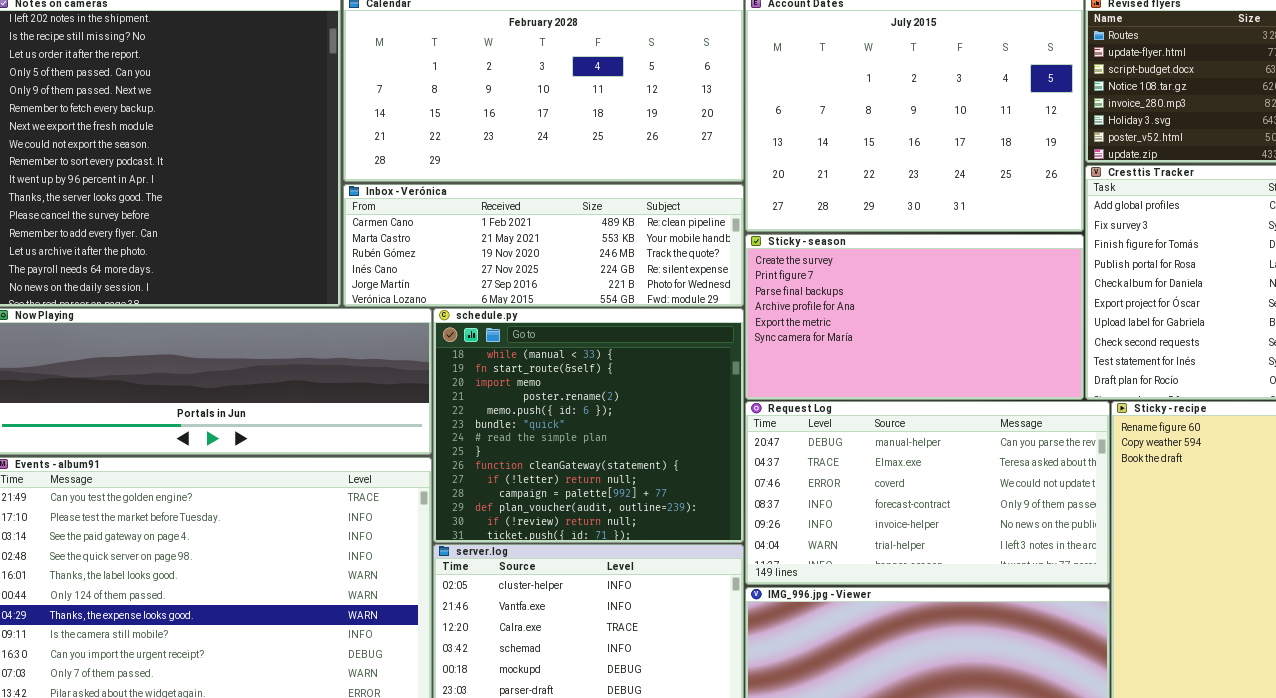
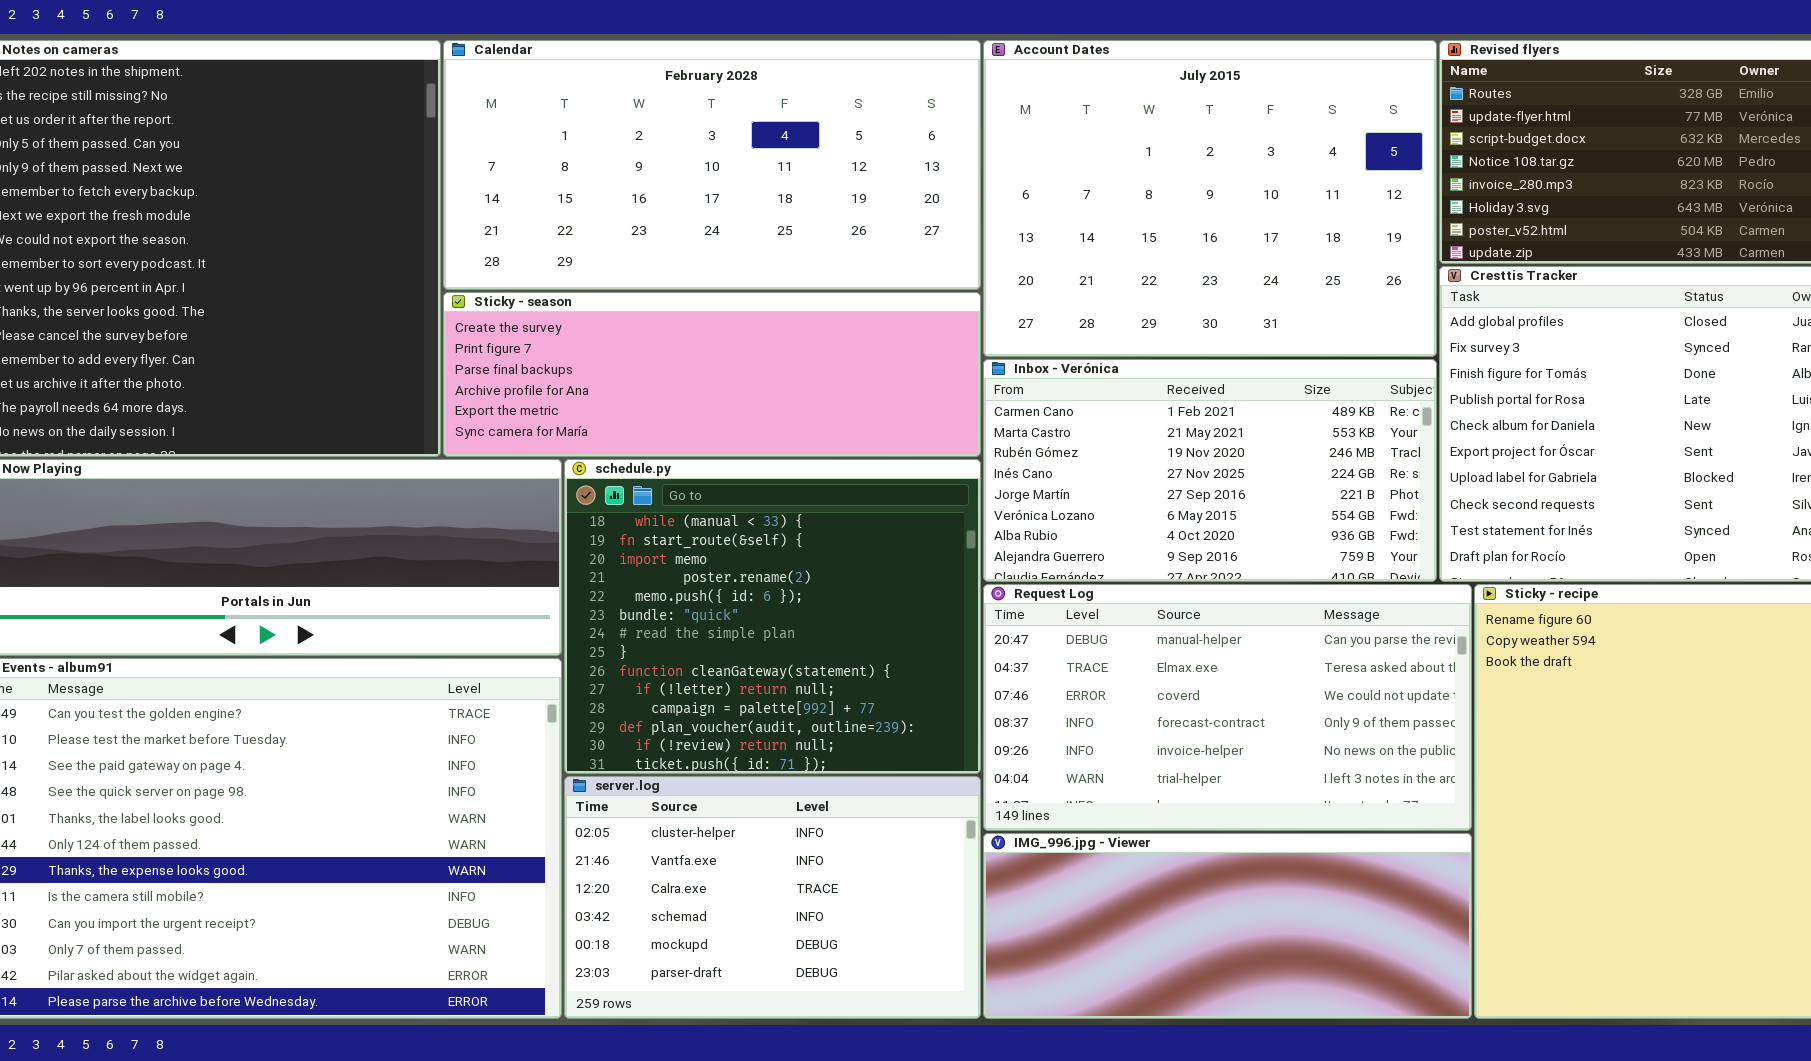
Inbox - Verónica: [343,184,744,307] -> [983,359,1437,582], moved, resized
Sticky - season: [745,234,1084,400] -> [443,292,981,457], moved, resized

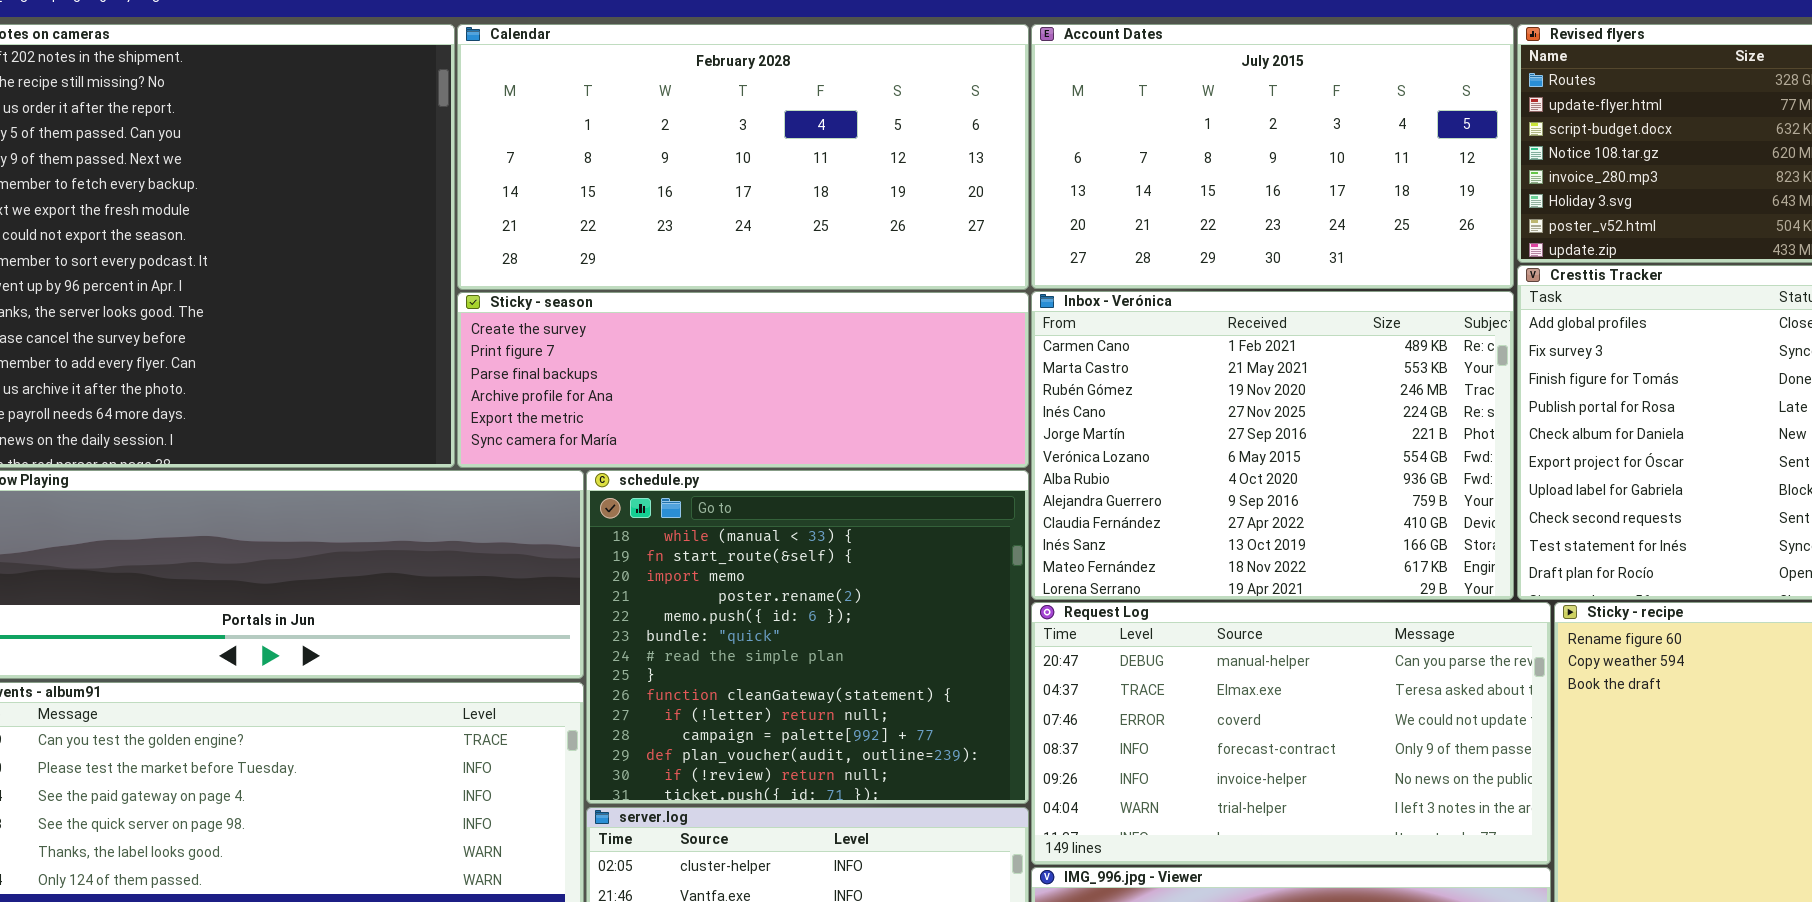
Account Dates: [983,40,1437,357] -> [1031,24,1514,289], resized
Inbox - Verónica: [983,359,1437,582] -> [1031,291,1514,600], resized

